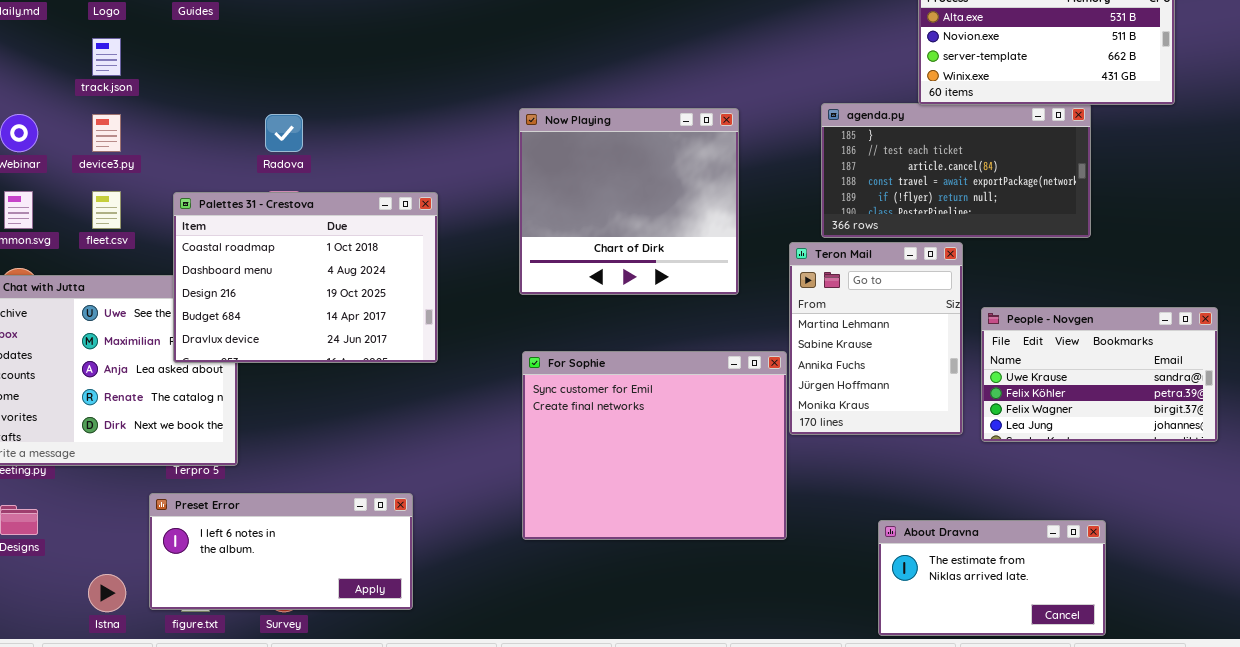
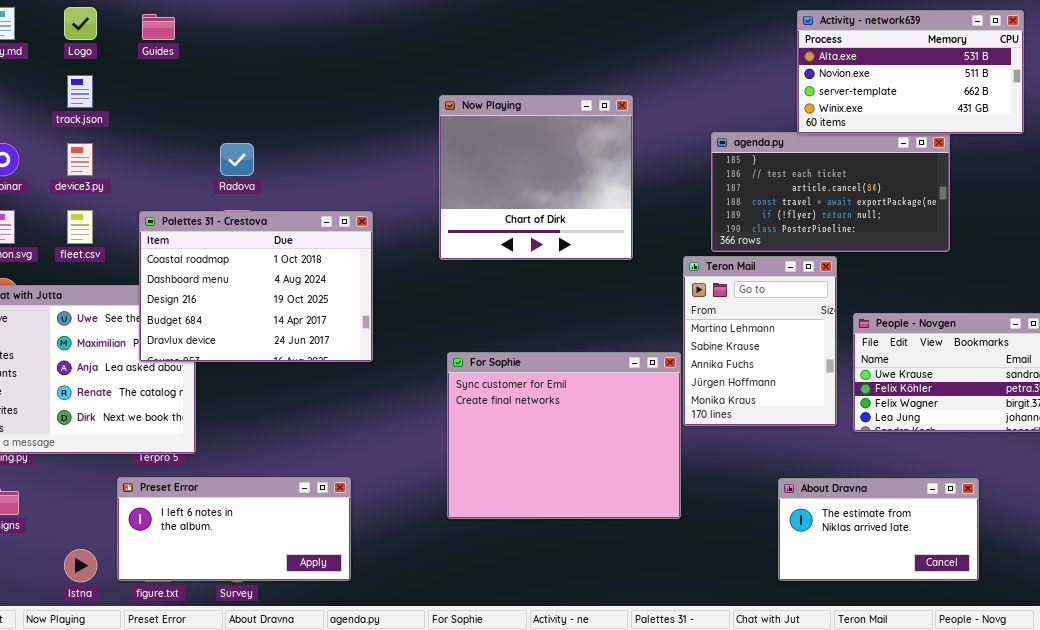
Now Playing: [519,108,739,295] -> [439,95,633,260], moved
About Dravna: [878,520,1106,636] -> [778,478,979,581], moved

